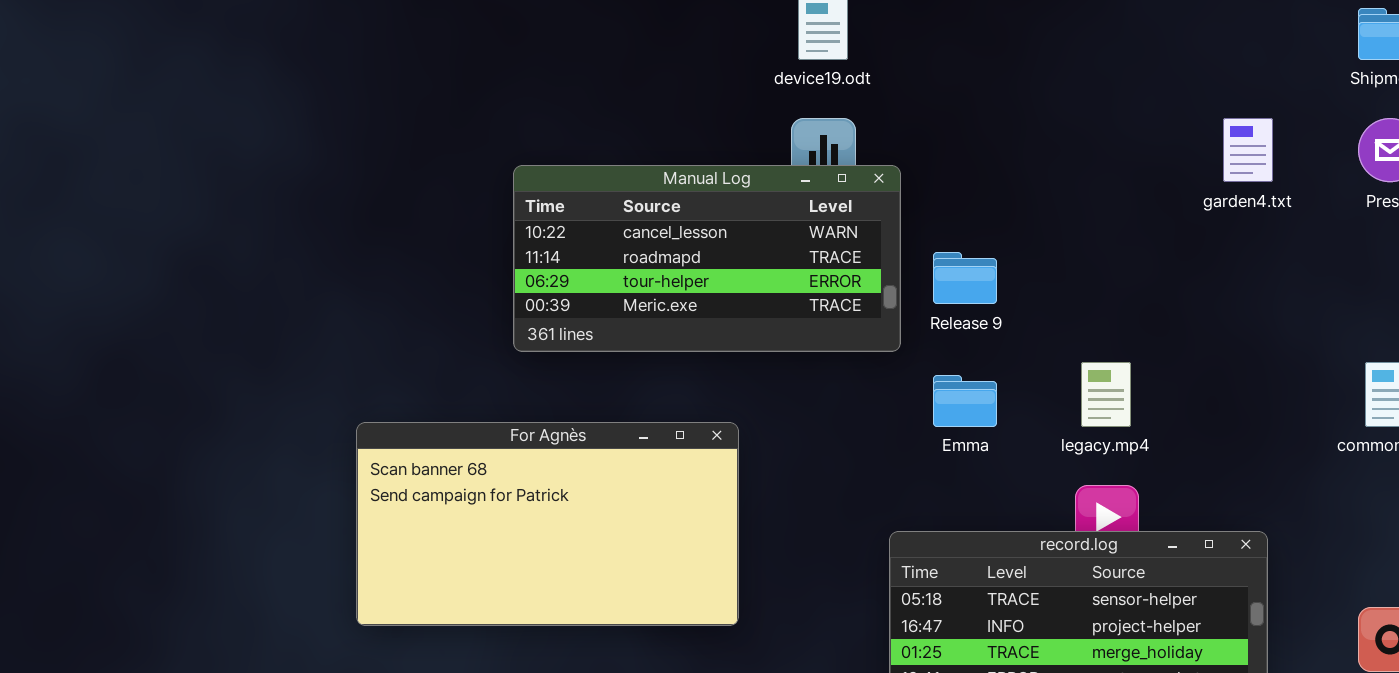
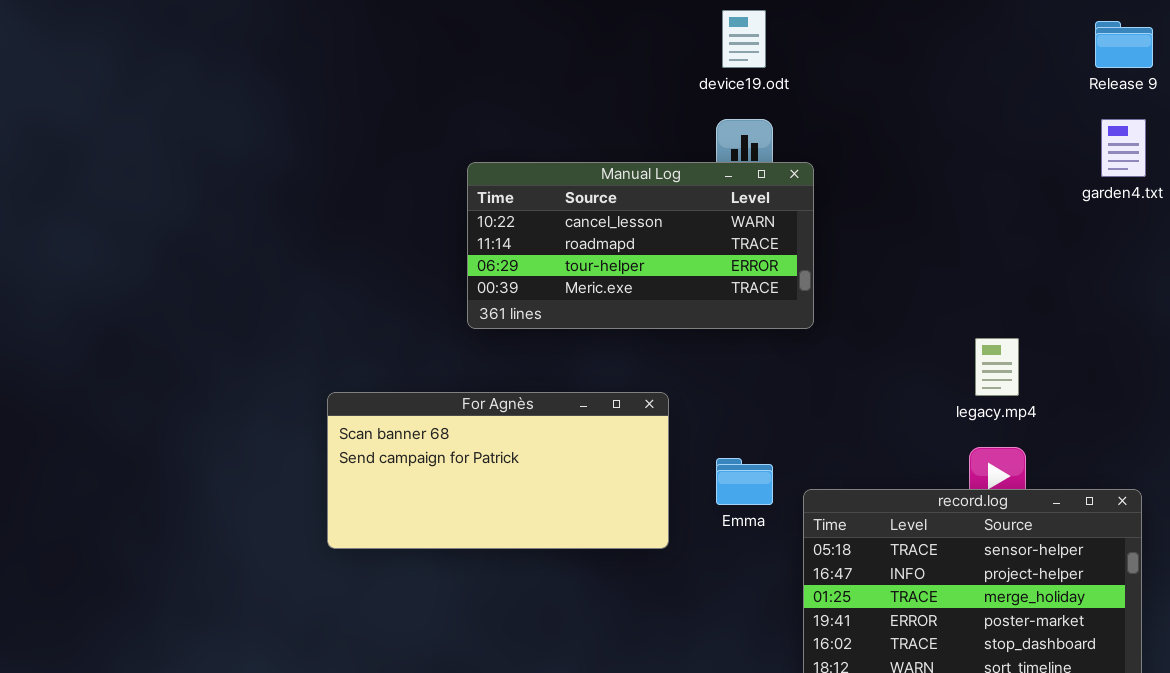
Release 9: [933,252,997,304] -> [1095,21,1153,68], moved
Emma: [933,375,997,427] -> [716,458,773,505], moved
For Agnès: [356,422,739,626] -> [327,392,669,549], resized

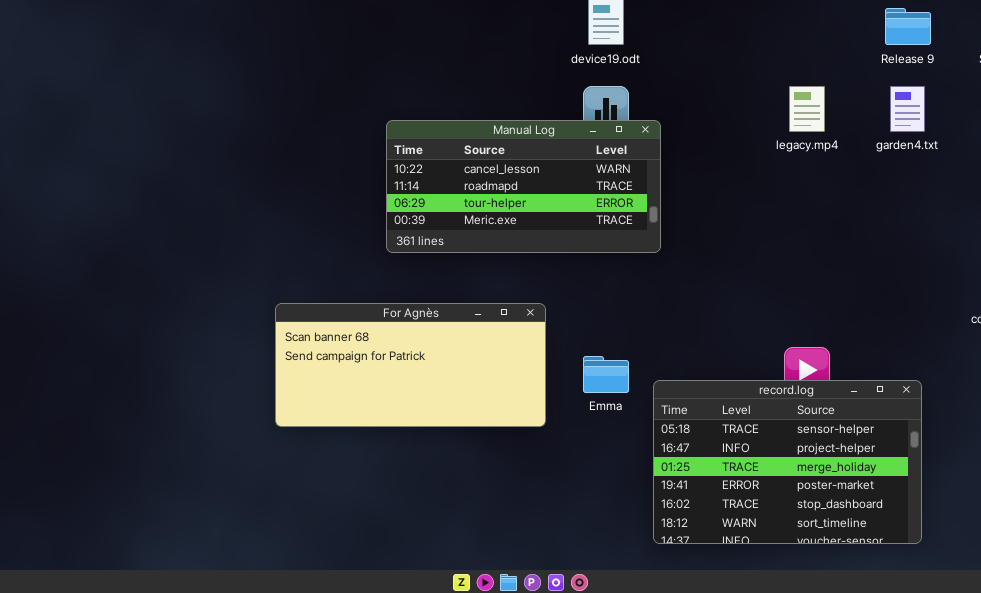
legacy.mp4: [975,338,1019,396] -> [789,86,825,132], moved

